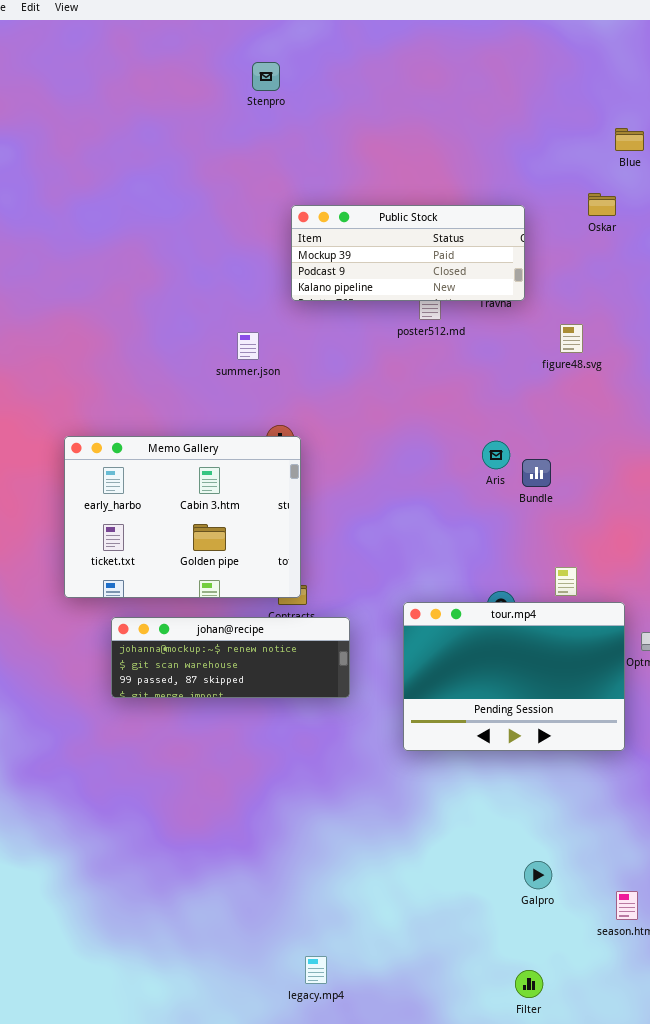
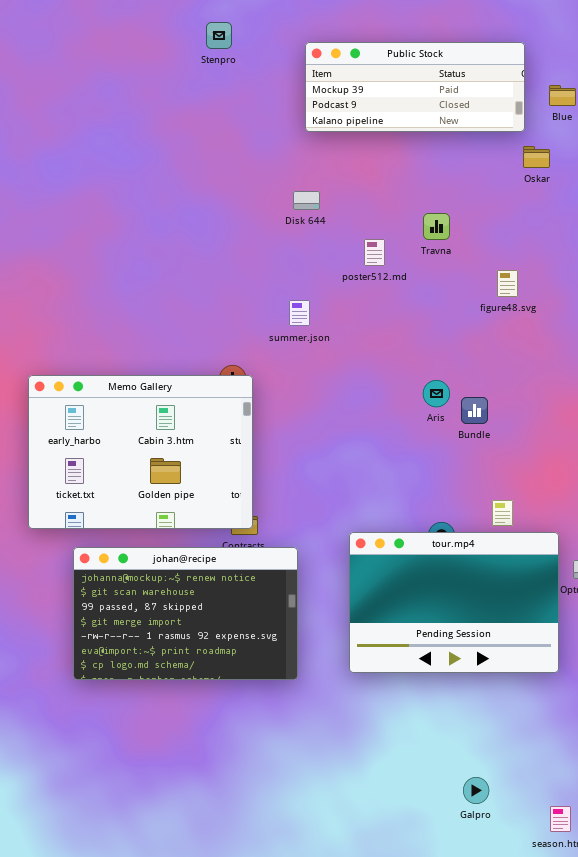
Public Stock: [291,205,525,301] -> [305,42,525,132], moved
summer.json: [237,332,259,360] -> [289,300,310,326], moved
johan@recipe: [111,617,350,698] -> [73,547,298,680], resized

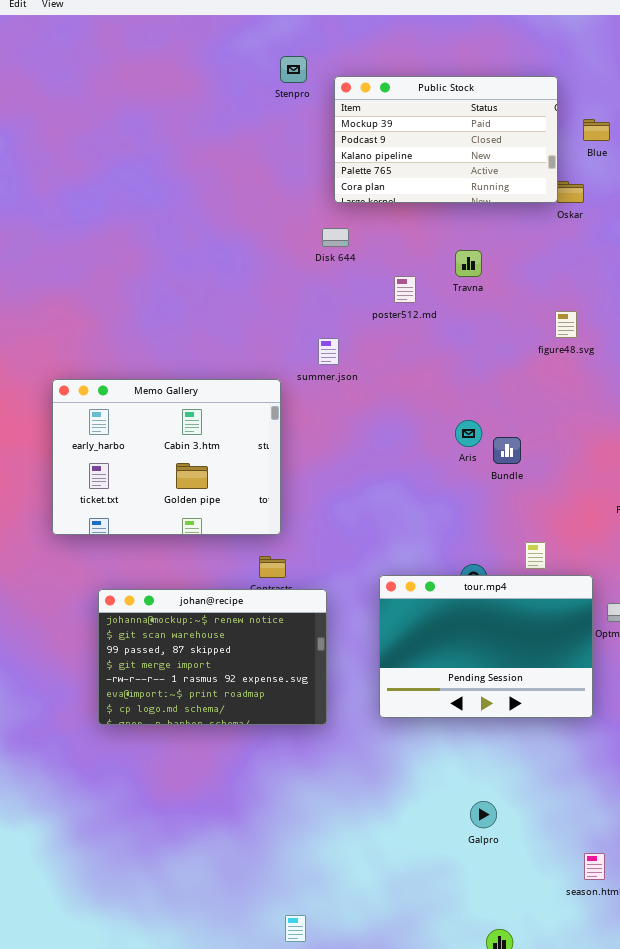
Stenpro: [206,22,232,49] -> [280,56,307,83], moved
Public Stock: [305,42,525,132] -> [334,76,558,203], resized
figure48.svg: [497,270,518,297] -> [555,311,577,338], moved
Memo Gallery: [28,375,253,529] -> [52,379,281,535], moved
Galpro: [463,777,489,804] -> [470,801,497,828], moved

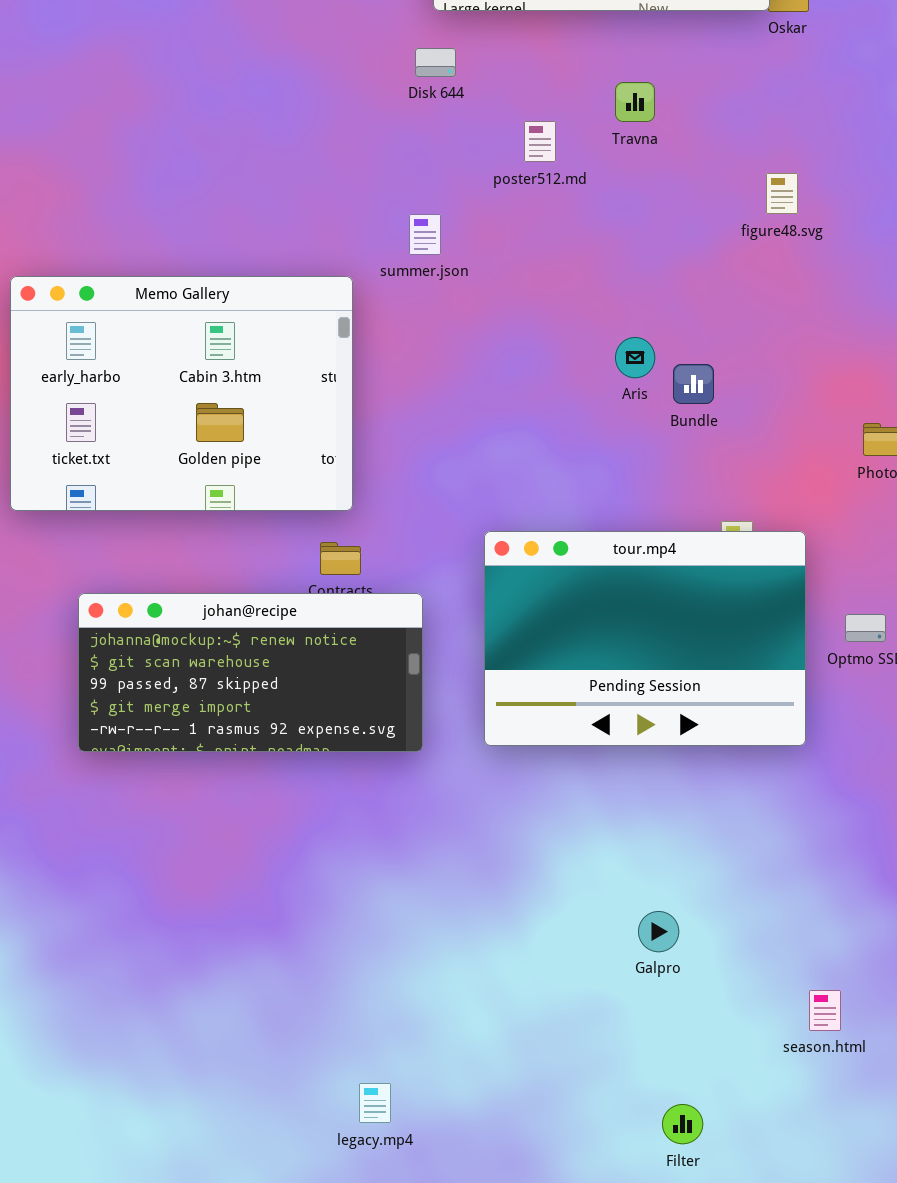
tour.mp4: [379,575,593,718] -> [484,531,806,746], moved
johan@recipe: [98,589,327,725] -> [78,593,423,752], resized

